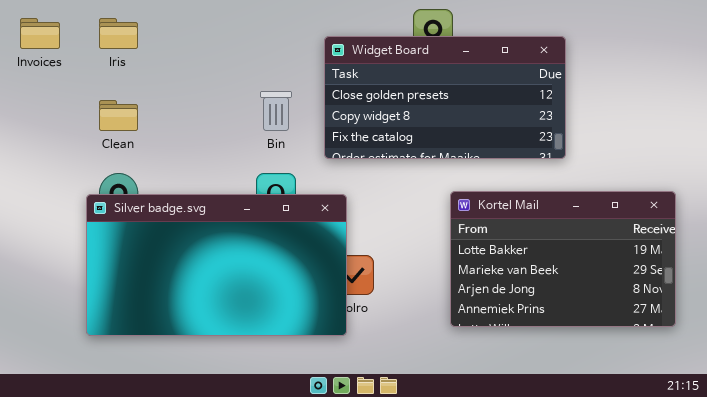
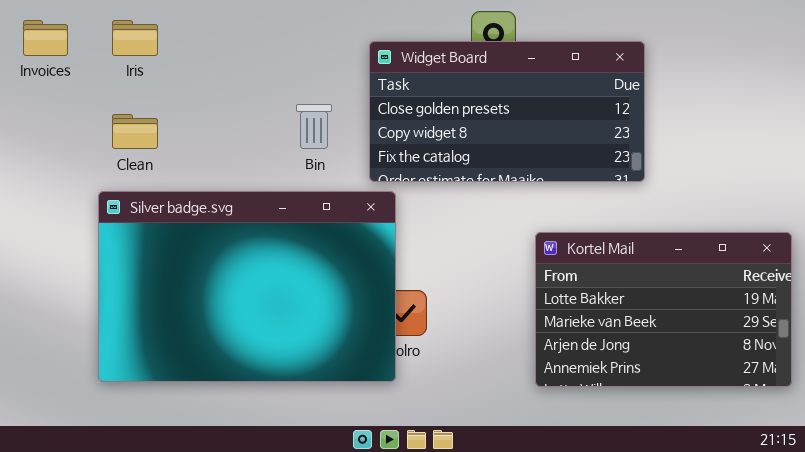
Kortel Mail: [450,191,676,327] -> [535,232,792,387], moved
Silver badge.svg: [86,194,347,336] -> [98,191,396,382], resized

